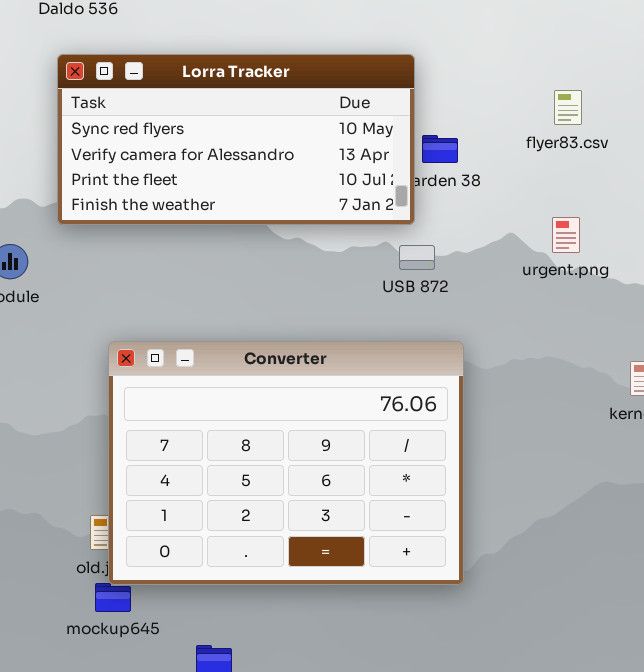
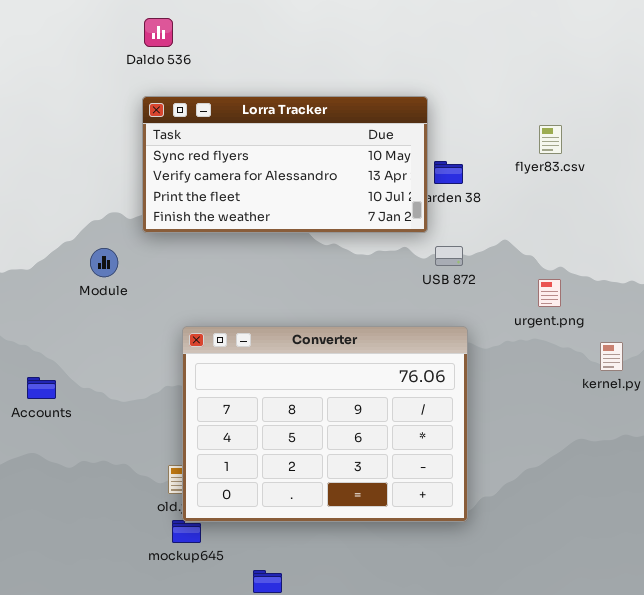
urgent.png: [552,217,580,253] -> [538,279,561,307], moved
USB 872: [399,245,435,270] -> [435,246,463,266], moved

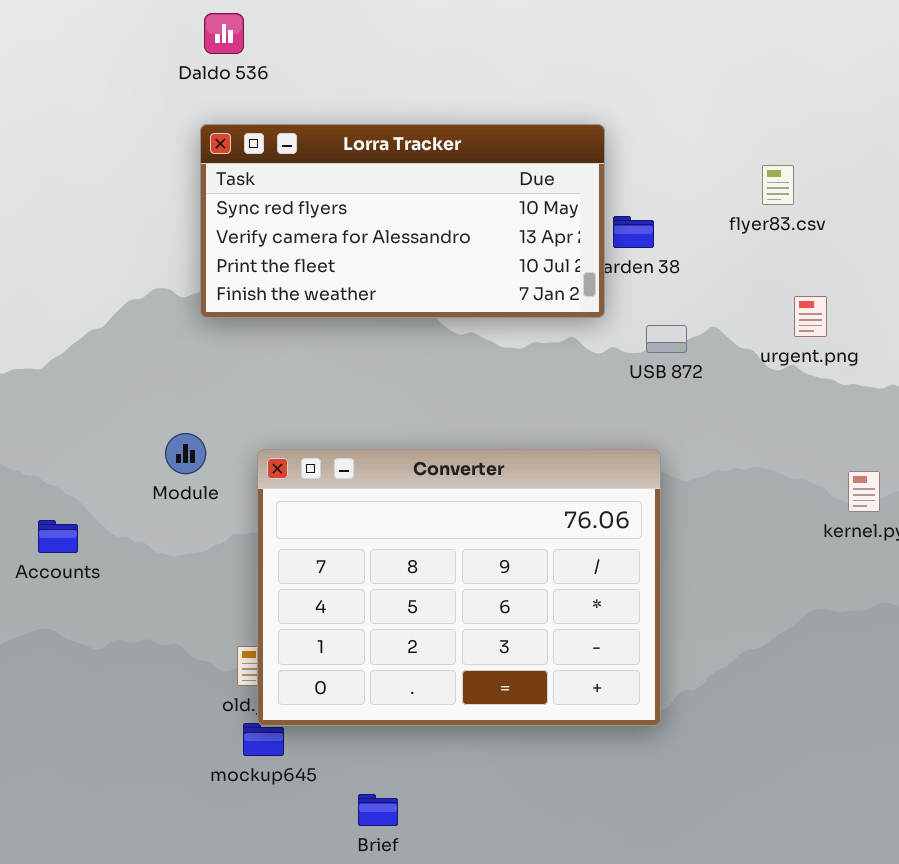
USB 872: [435,246,463,266] -> [646,325,687,353], moved
Module: [90,248,118,277] -> [165,433,206,474], moved
urgent.png: [538,279,561,307] -> [794,296,827,337], moved

